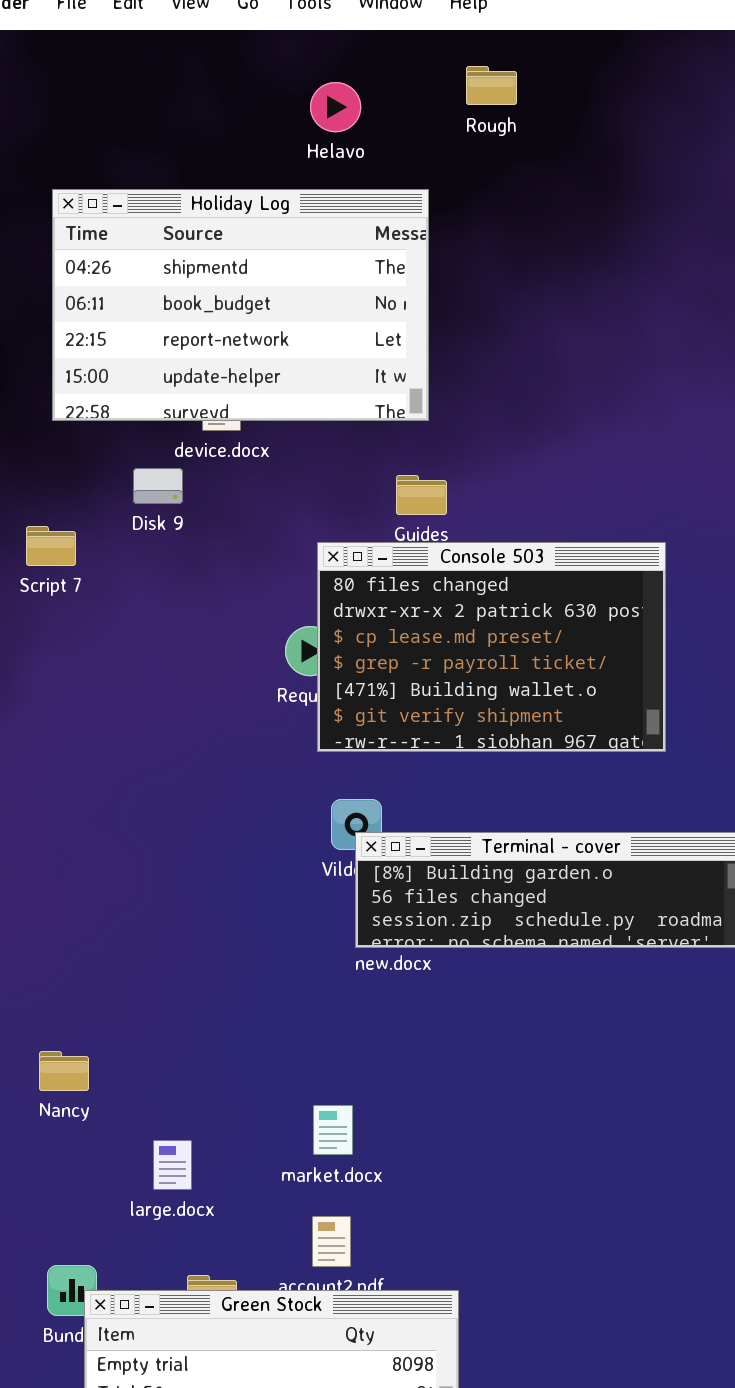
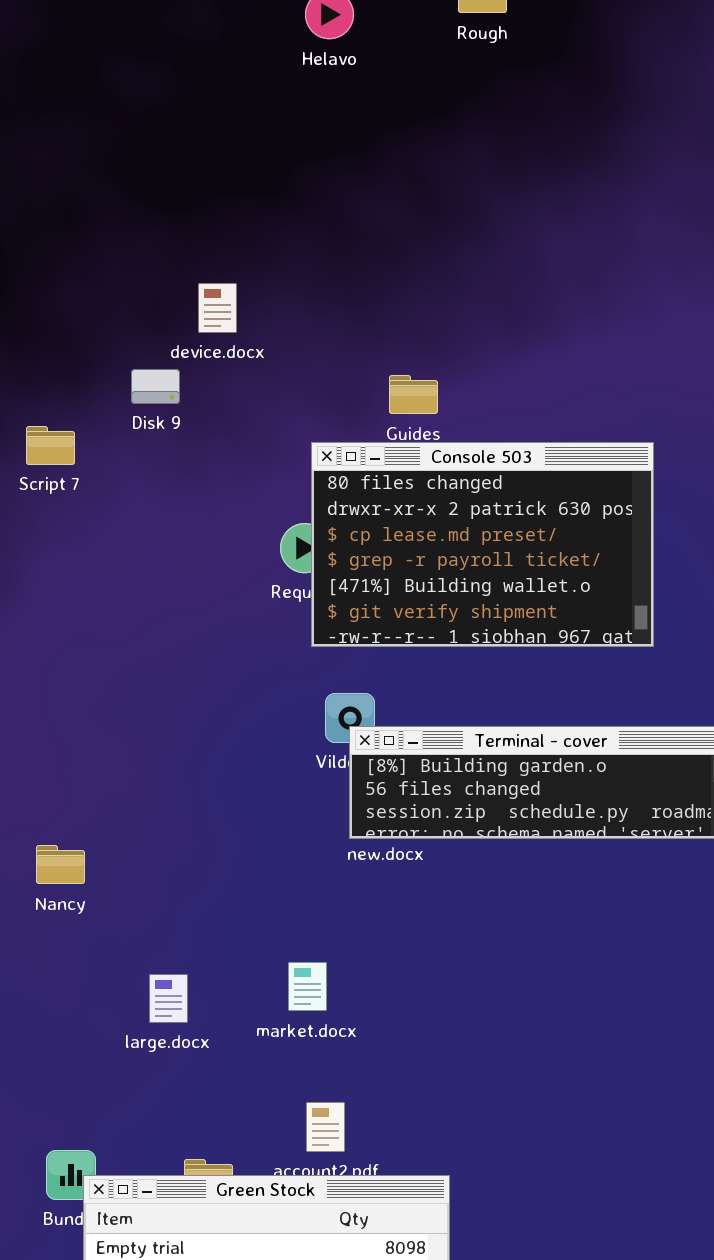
Holiday Log: [52,189,429,421] -> none, closed
Nancy: [39,1051,89,1091] -> [36,845,85,884], moved
market.docx: [313,1105,353,1155] -> [288,962,327,1011], moved
large.docx: [153,1140,192,1190] -> [149,974,188,1023], moved

